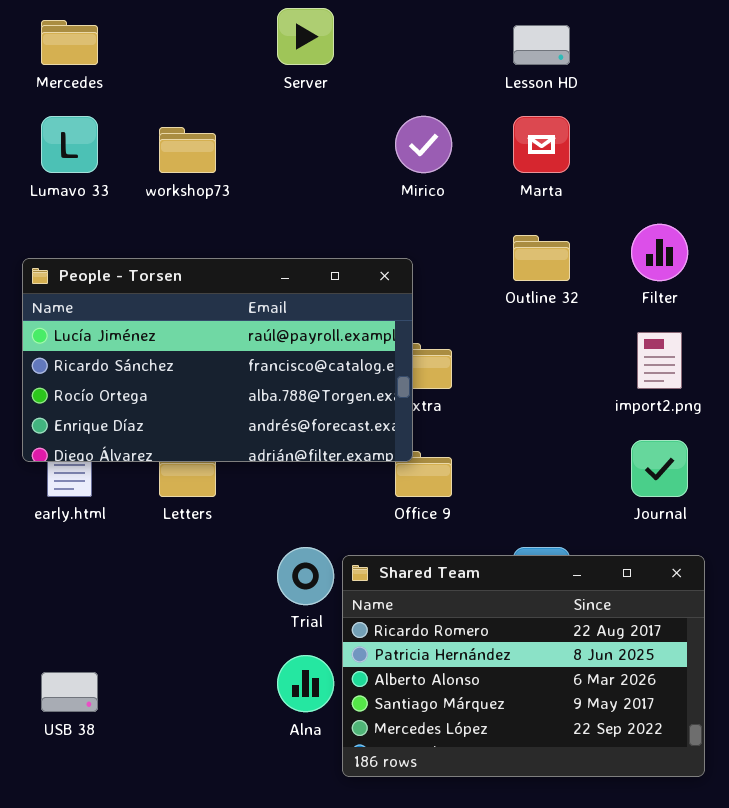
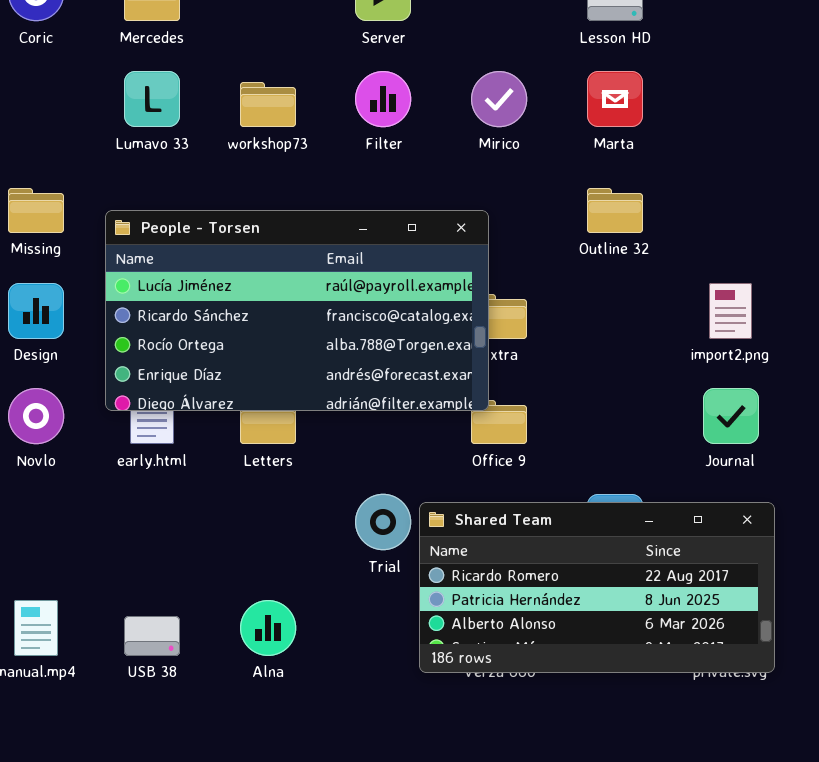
Filter: [631,224,688,281] -> [355,71,411,127], moved
Shared Team: [342,555,705,777] -> [419,502,775,673], resized
Alna: [277,655,334,712] -> [240,600,296,656], moved

